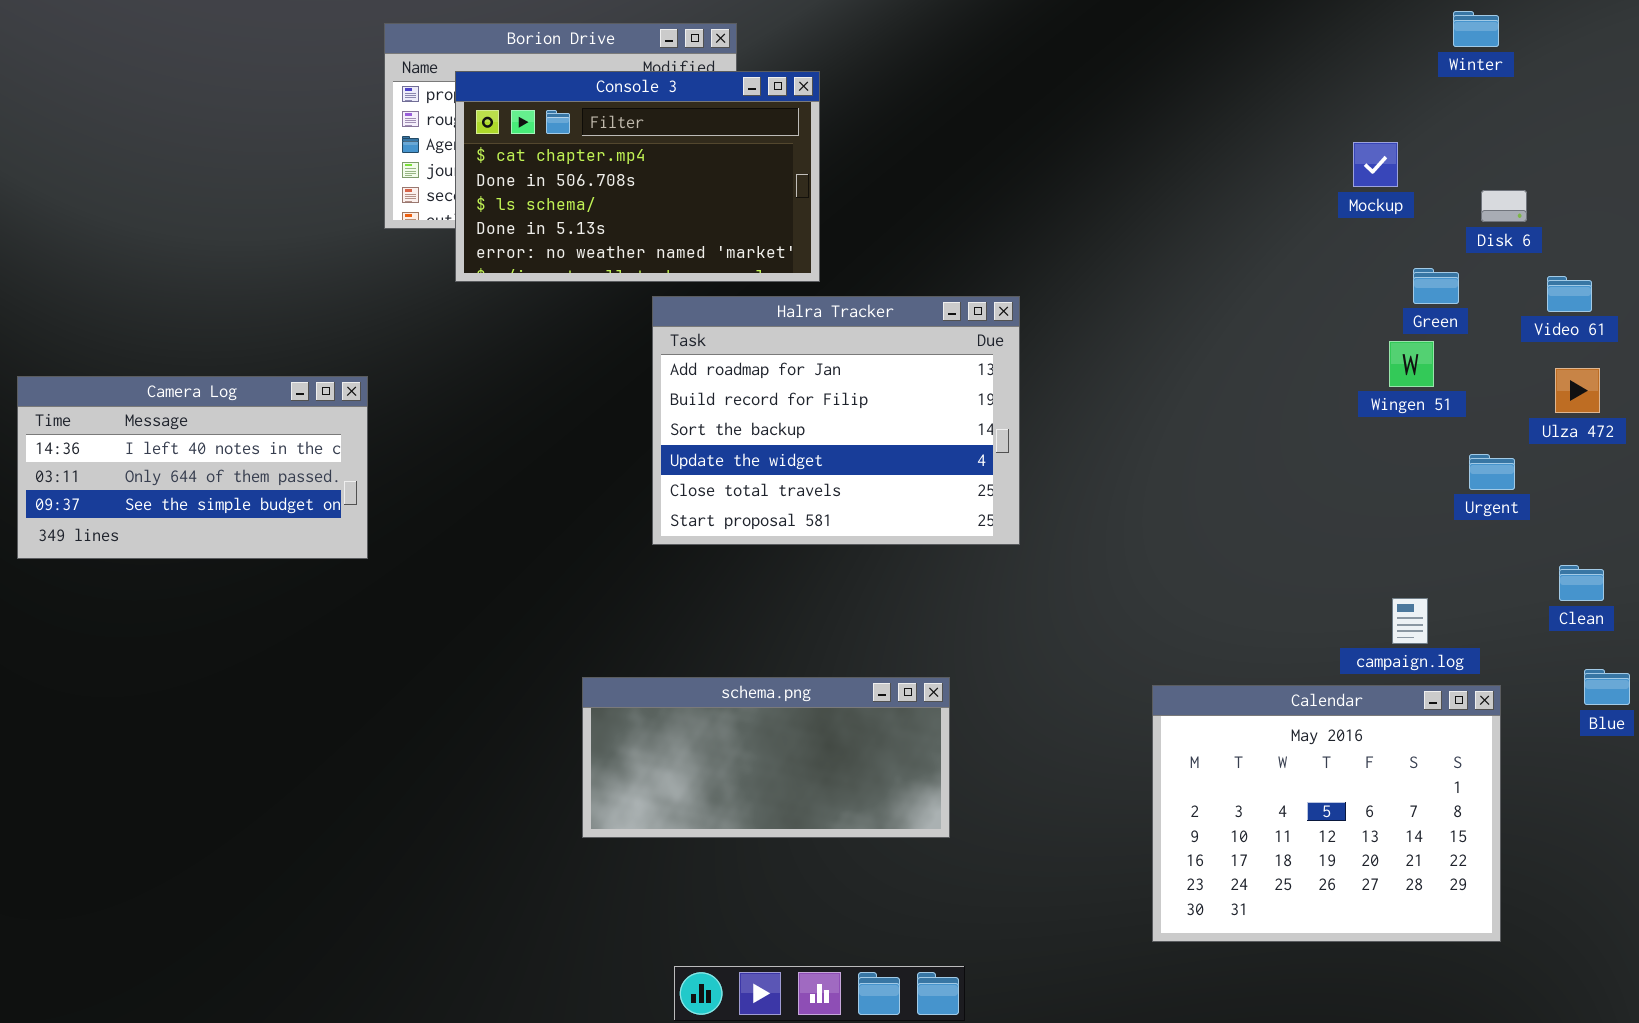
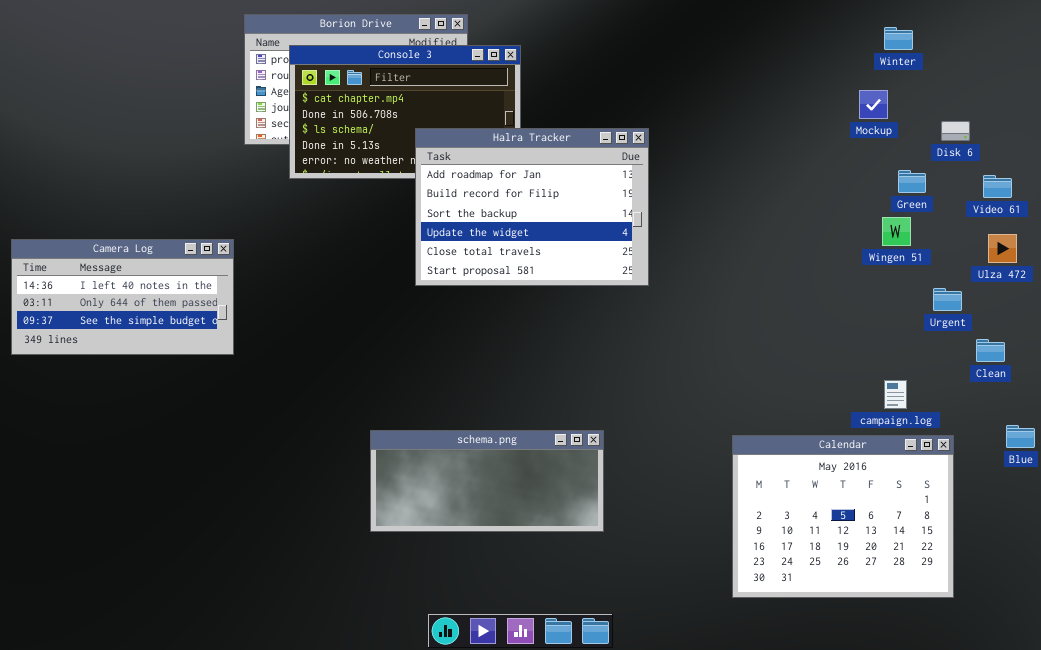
Winter: [1453,11,1499,47] -> [884,27,913,50], moved
Halra Tracker: [652,296,1020,545] -> [415,128,649,286], moved
Clean: [1559,565,1604,601] -> [976,339,1005,362], moved

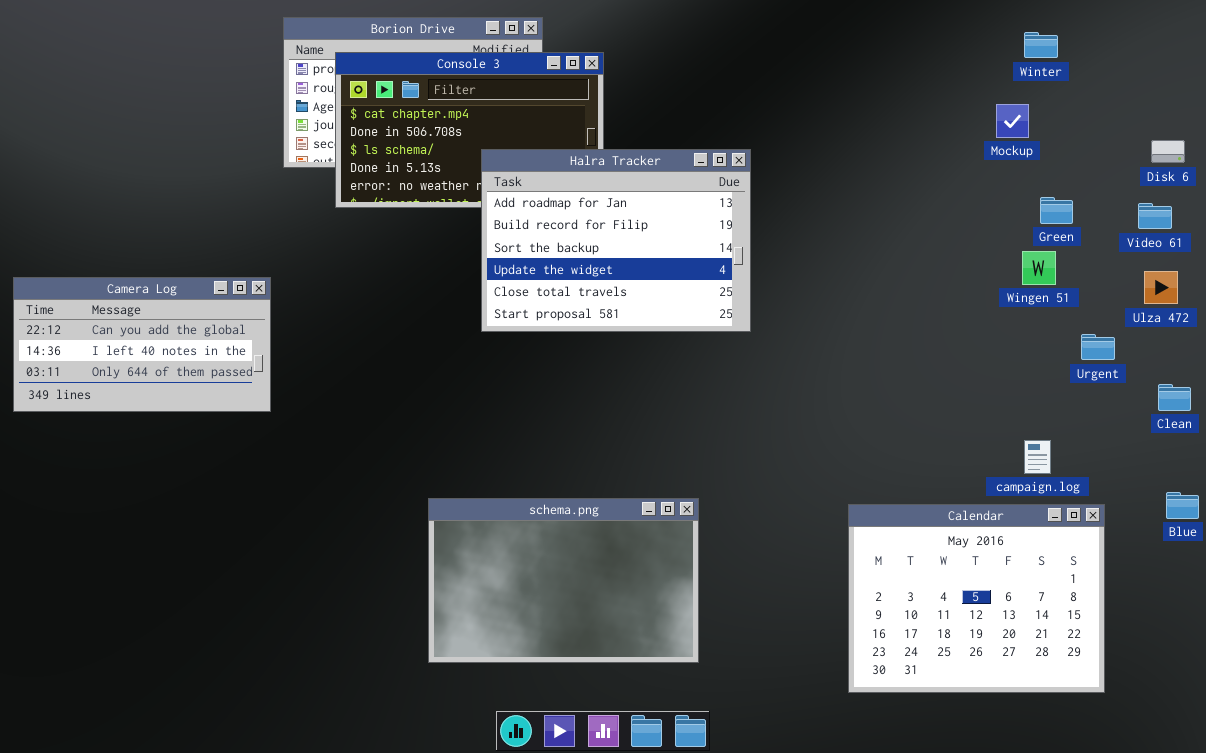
Disk 6: [941,121,970,141] -> [1151,140,1185,163], moved
Camera Log: [11,239,234,355] -> [13,277,271,412], scrolled up 1 row
Clean: [976,339,1005,362] -> [1158,384,1191,411], moved
schema.png: [370,430,604,532] -> [428,498,699,663], resized

